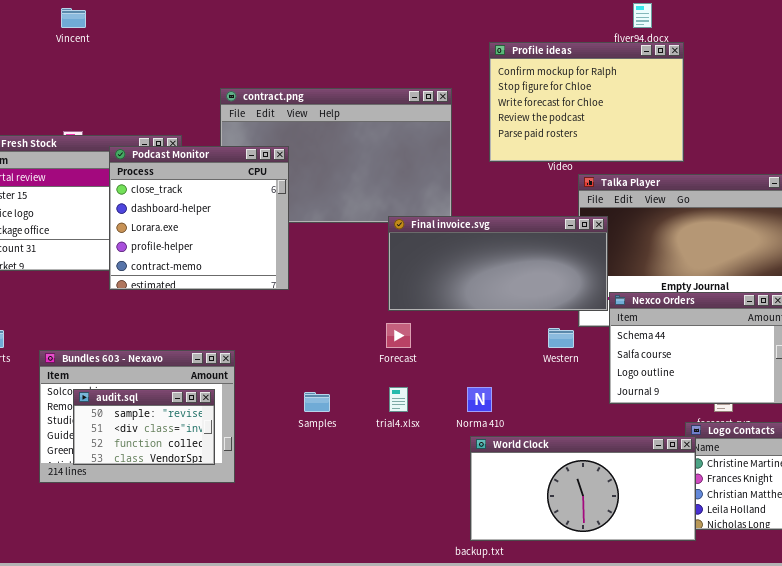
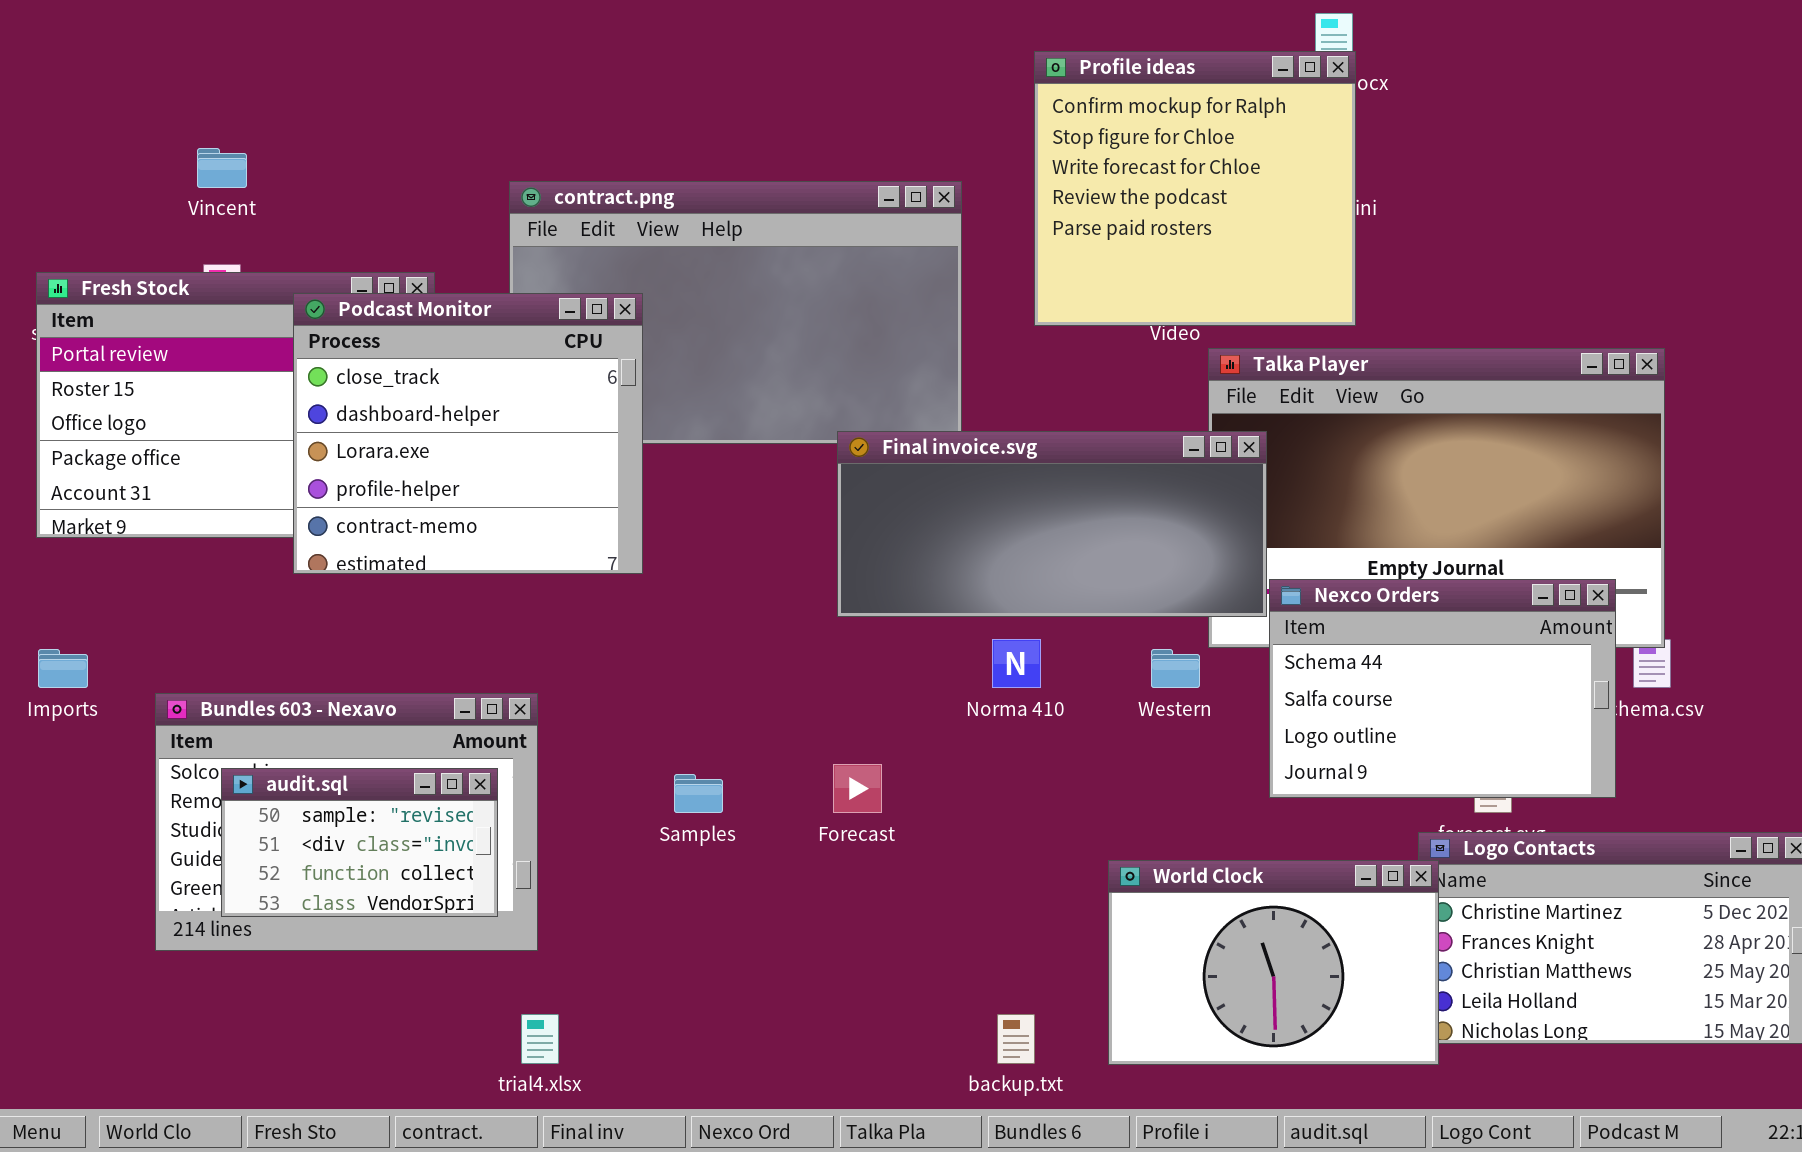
Vincent: [61,8,86,28] -> [197,148,247,188], moved
Profile ideas: [489,42,684,162] -> [1034,51,1356,326], resized
Forecast: [386,323,411,348] -> [833,764,882,813], moved
trial4.xlsx: [389,387,408,412] -> [521,1014,559,1064], moved
Norma 410: [467,387,492,412] -> [992,639,1041,688], moved
World Clock: [470,436,696,541] -> [1108,860,1439,1065], resized

